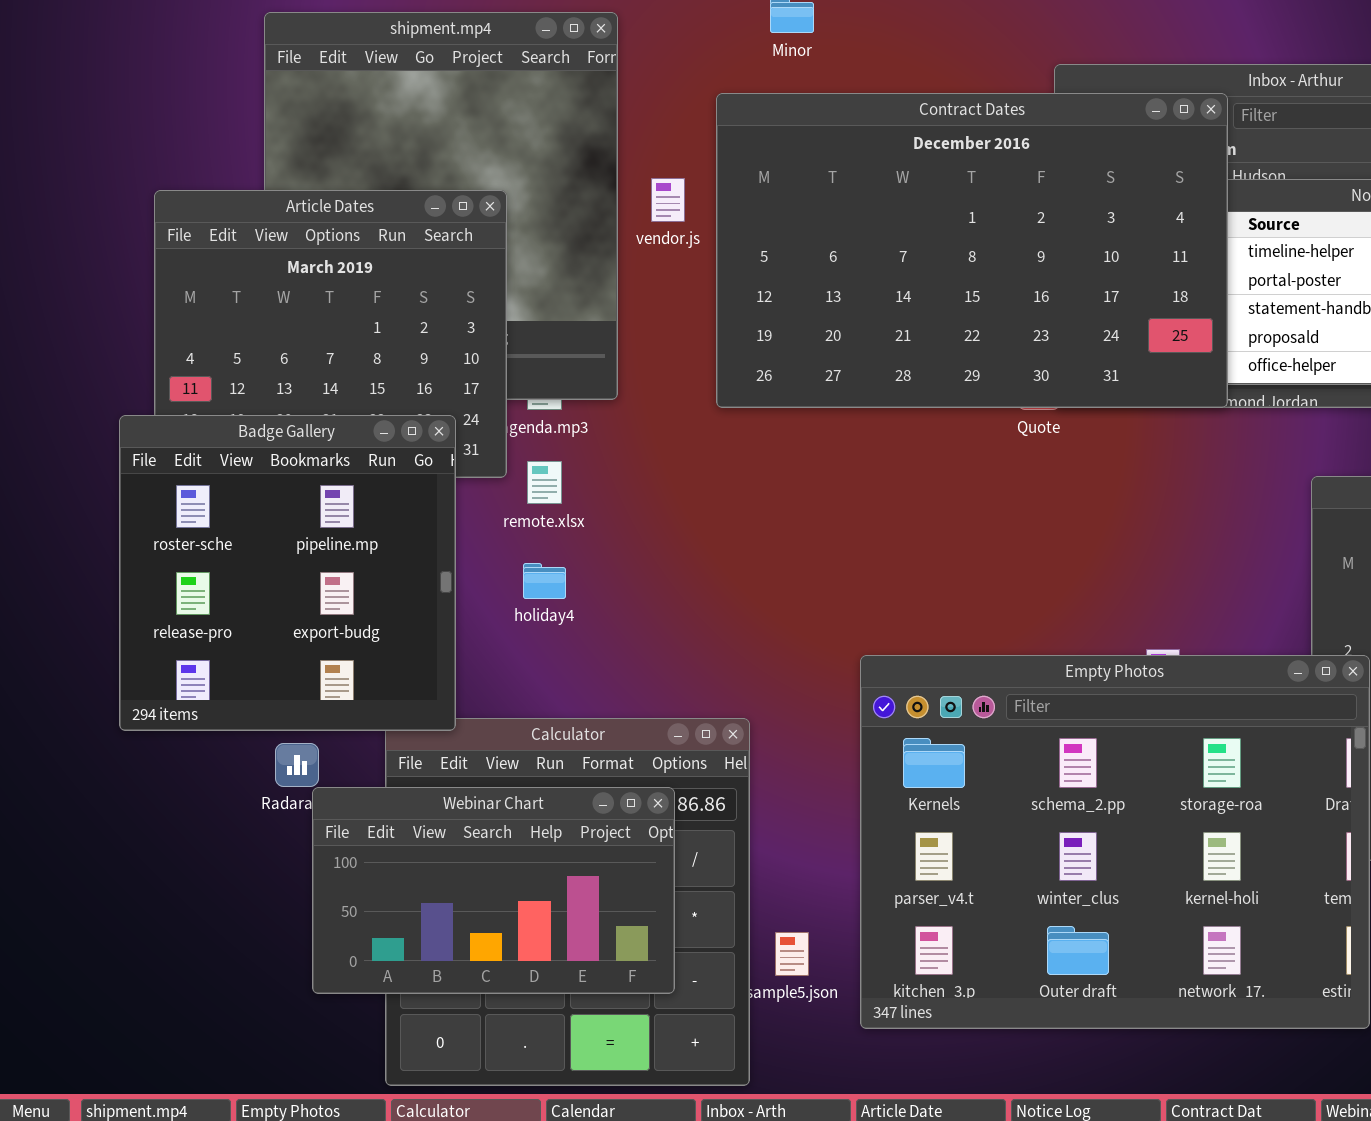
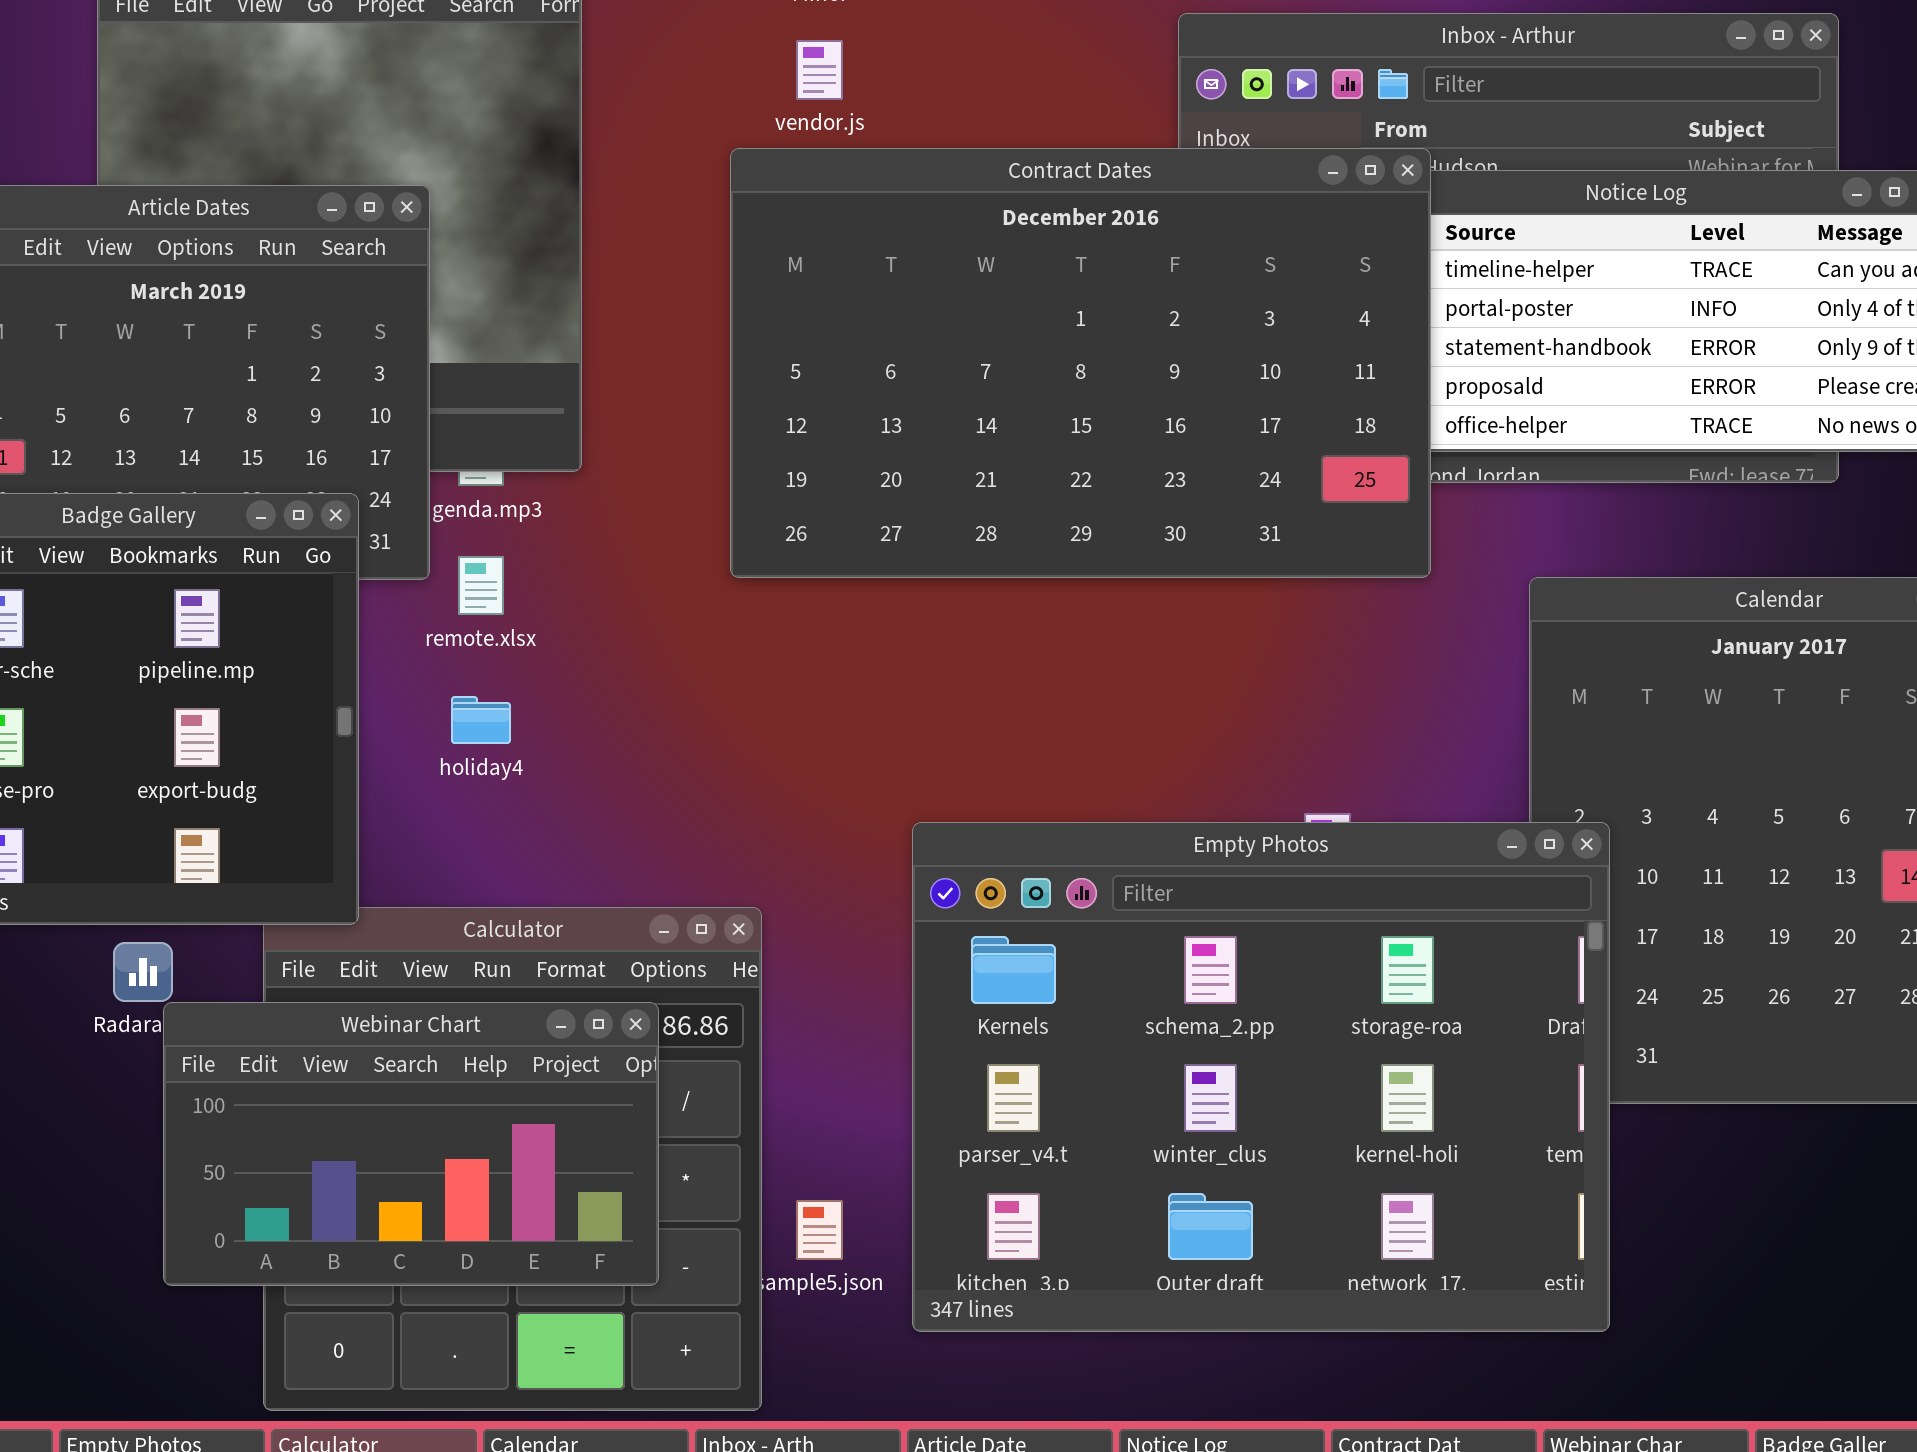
Contract Dates: [716,93,1228,408] -> [730,148,1431,578], moved
vendor.js: [651,178,685,222] -> [796,40,843,100], moved

